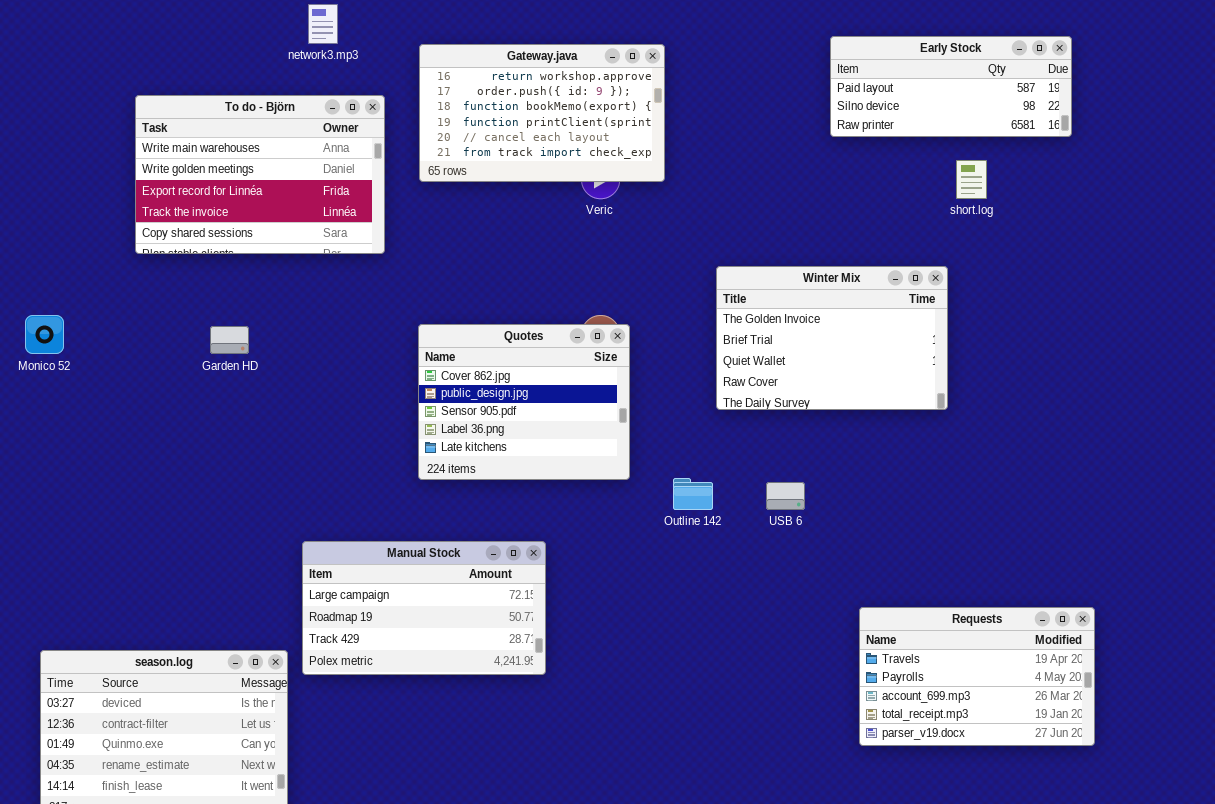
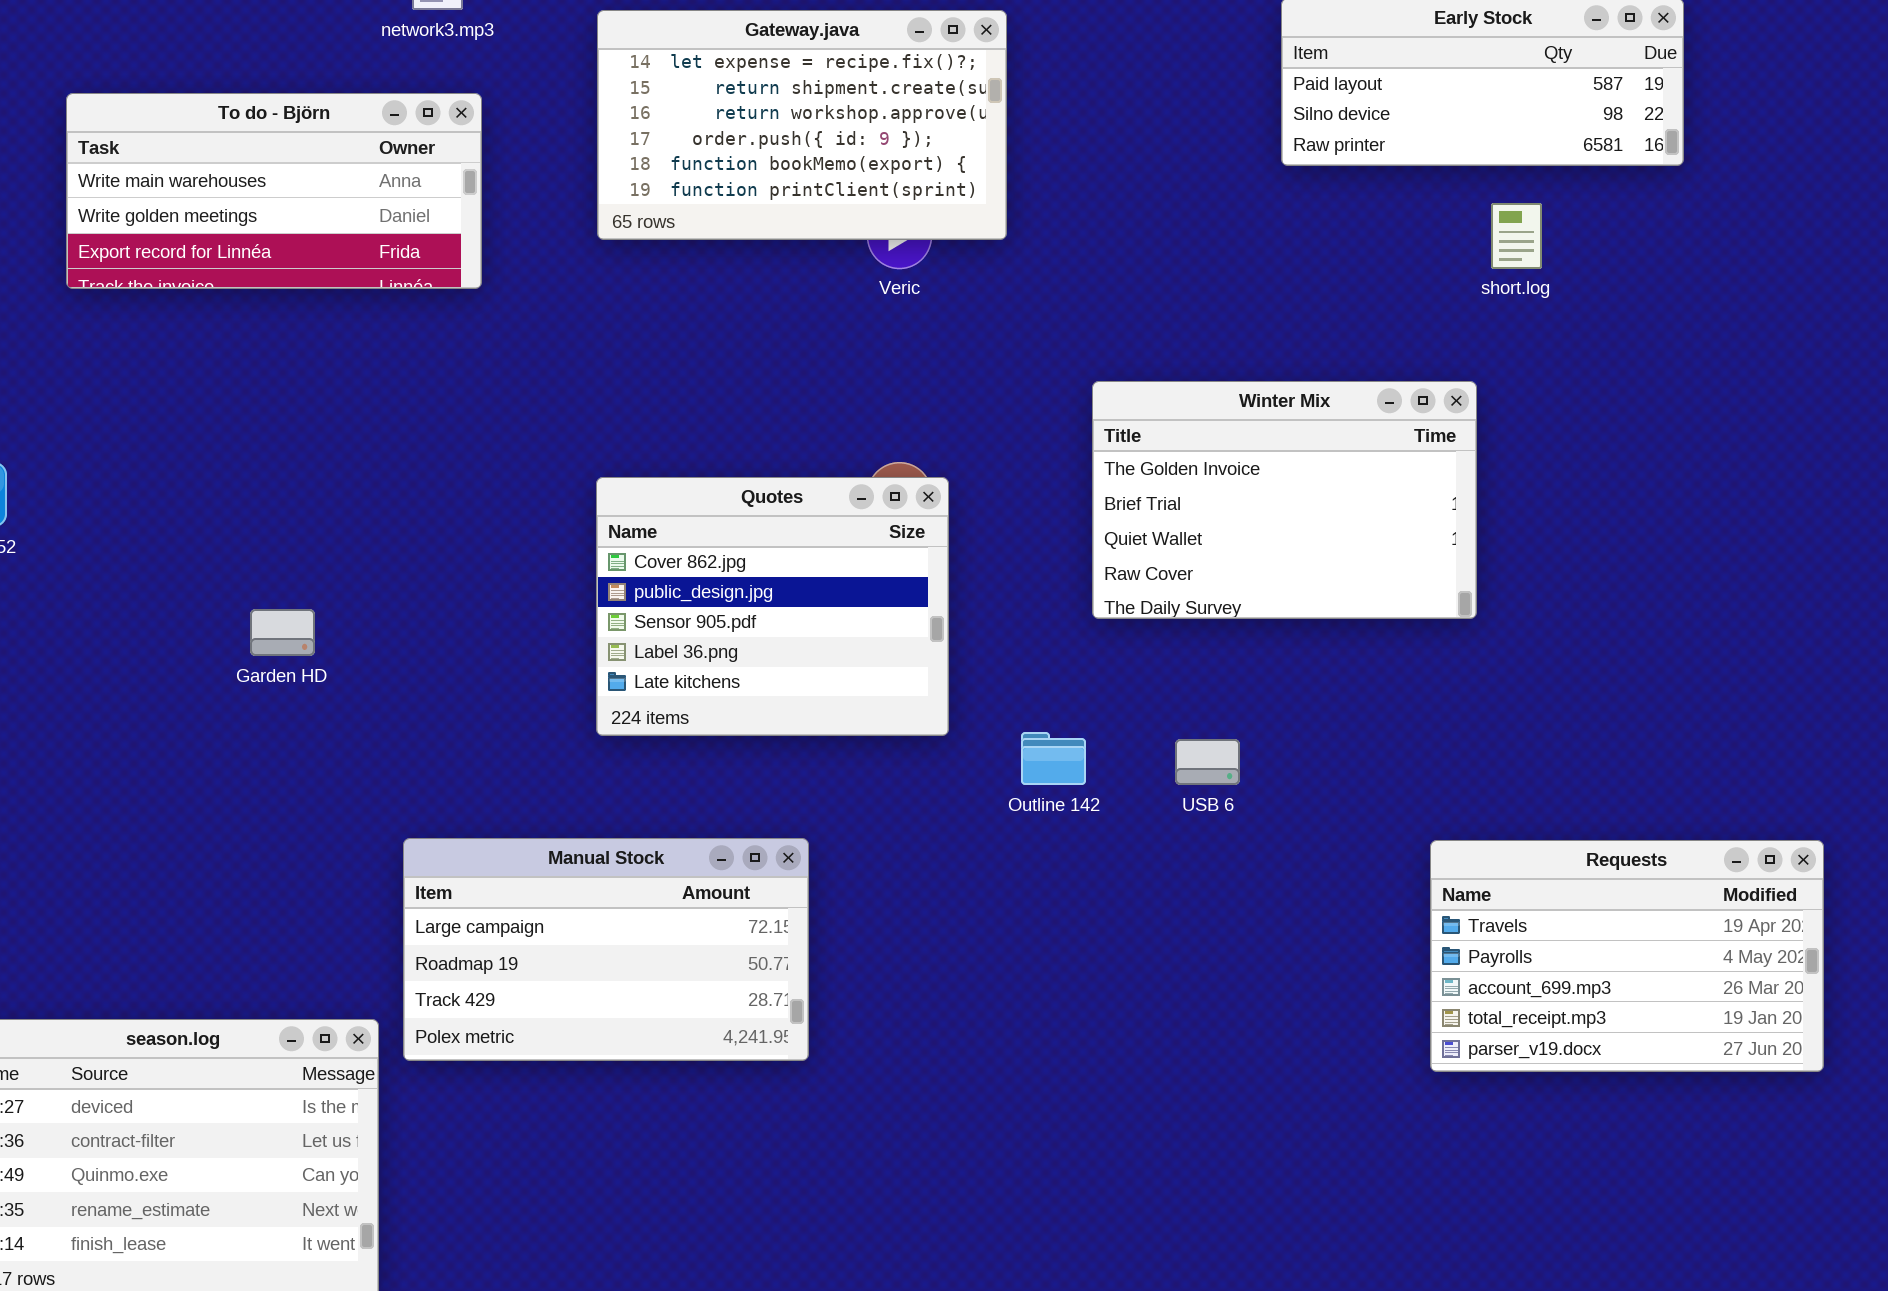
Gateway.java: [419,44,665,182] -> [597,10,1007,240], scrolled up 2 rows
To do - Björn: [135,95,385,254] -> [66,93,482,289], moved, resized
Garden HD: [210,326,249,354] -> [250,609,315,656], moved
Requests: [859,607,1095,746] -> [1430,840,1824,1072], moved

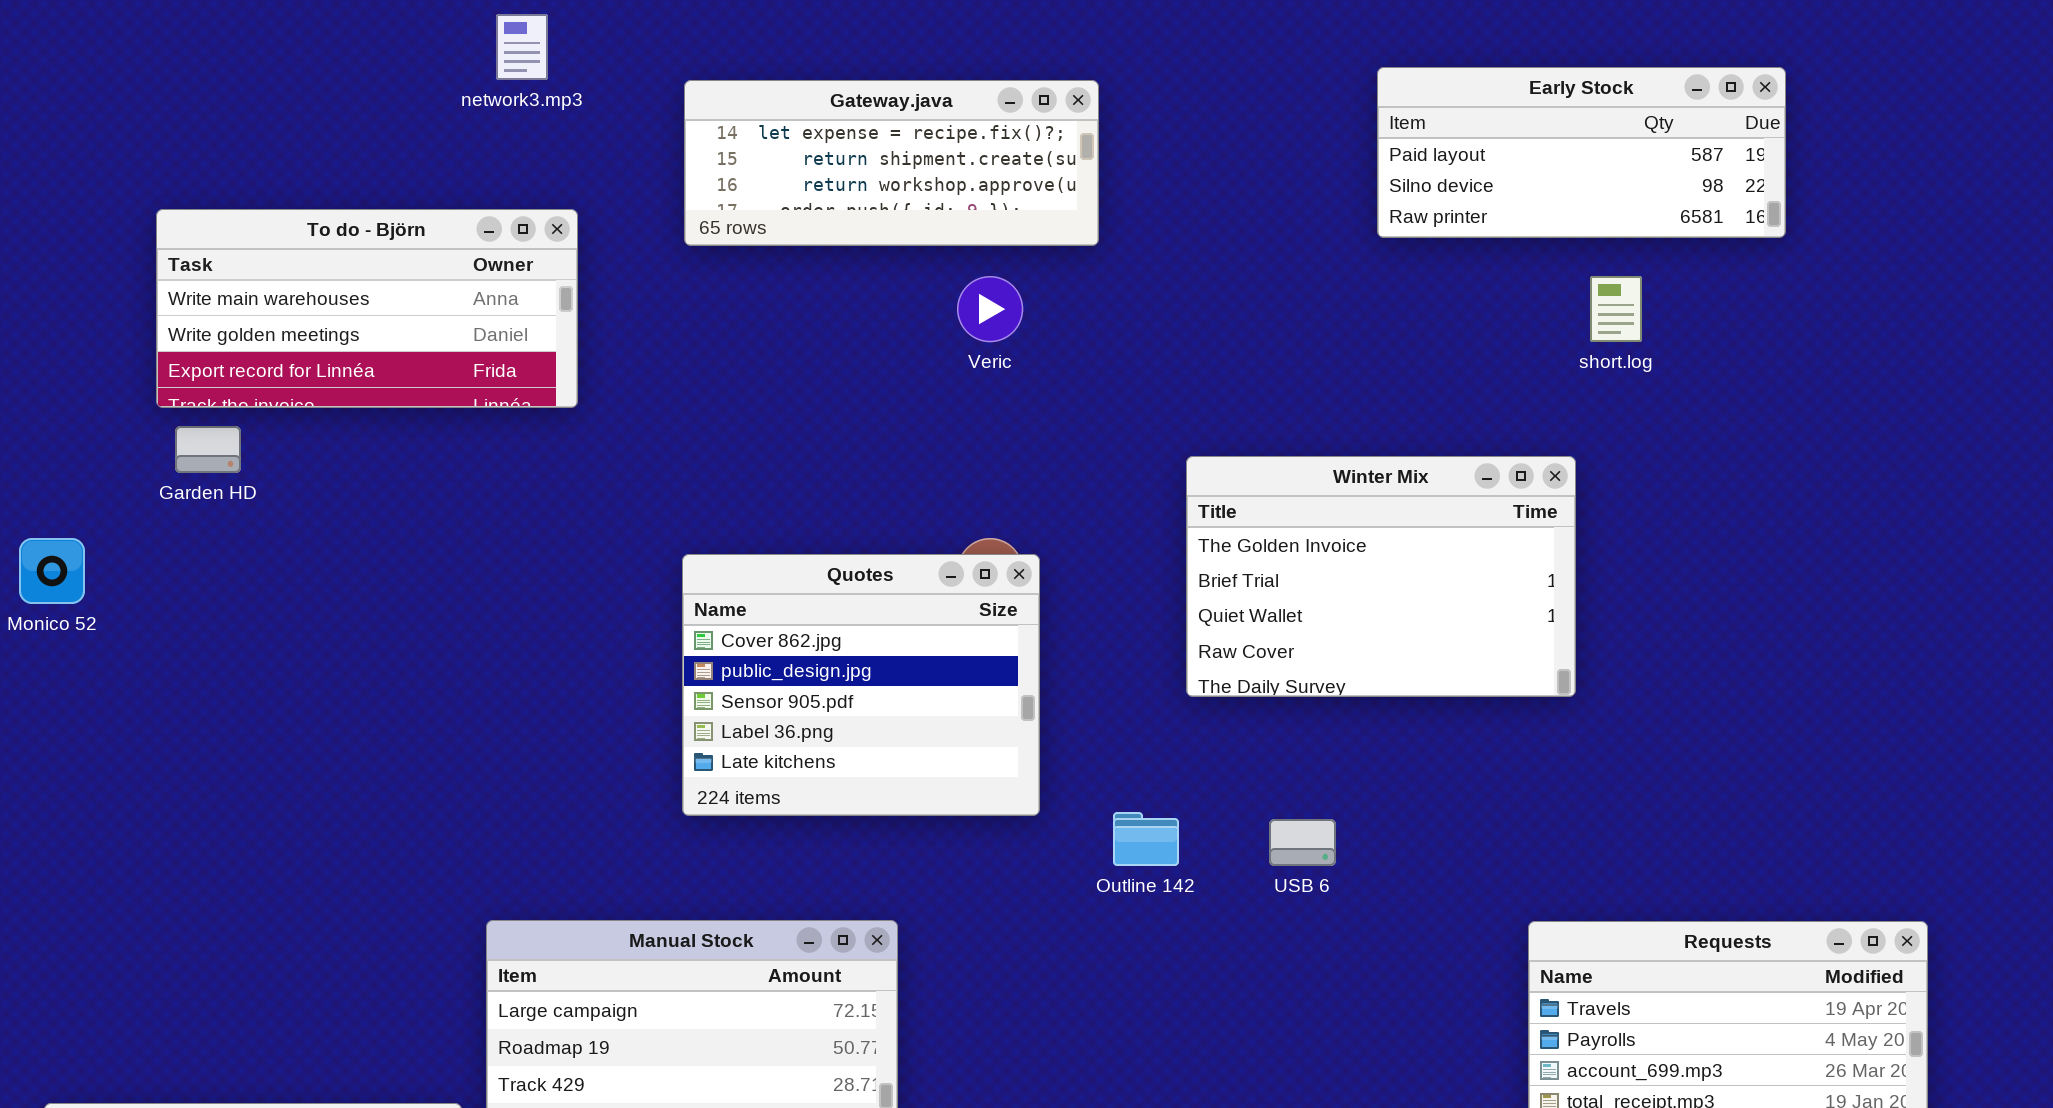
Gateway.java: [597,10,1007,240] -> [684,80,1099,246], resized
To do - Björn: [66,93,482,289] -> [156,209,578,408], moved
Garden HD: [250,609,315,656] -> [175,426,241,473], moved

